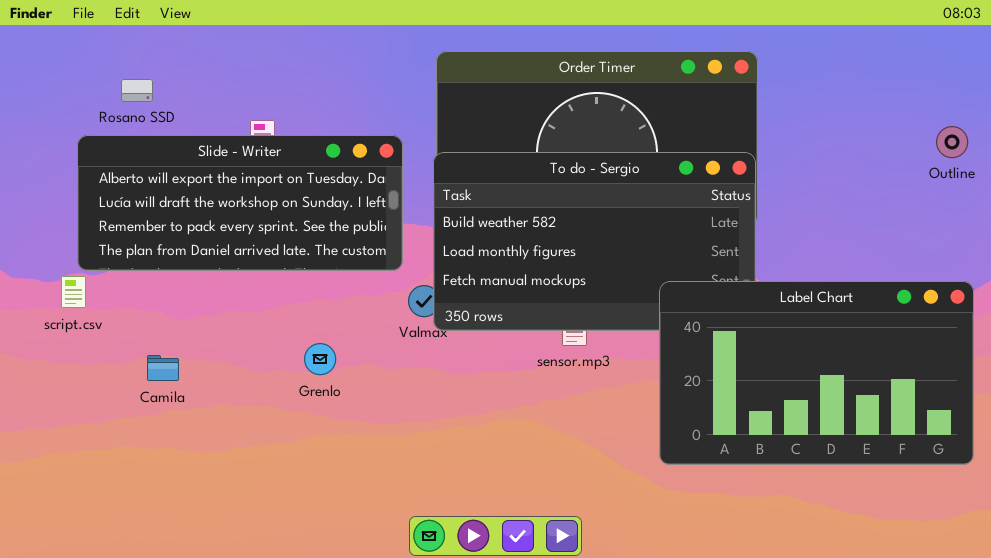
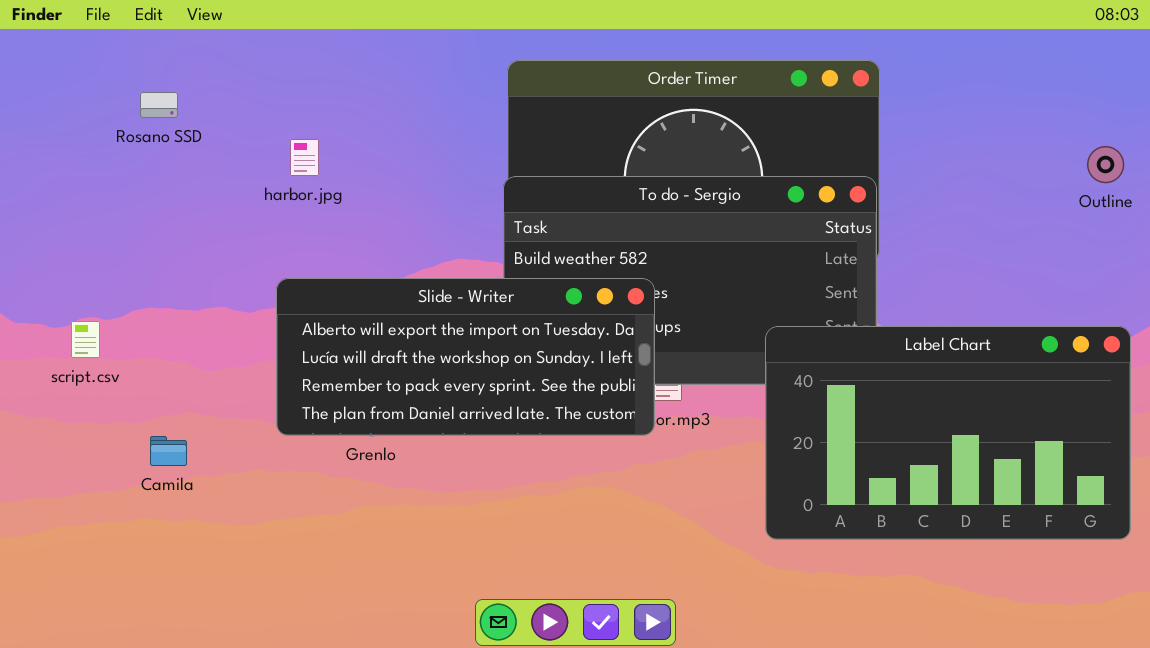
Slide - Writer: [77,135,403,271] -> [276,278,655,436], moved
Camila: [147,355,179,381] -> [150,436,187,466], moved

